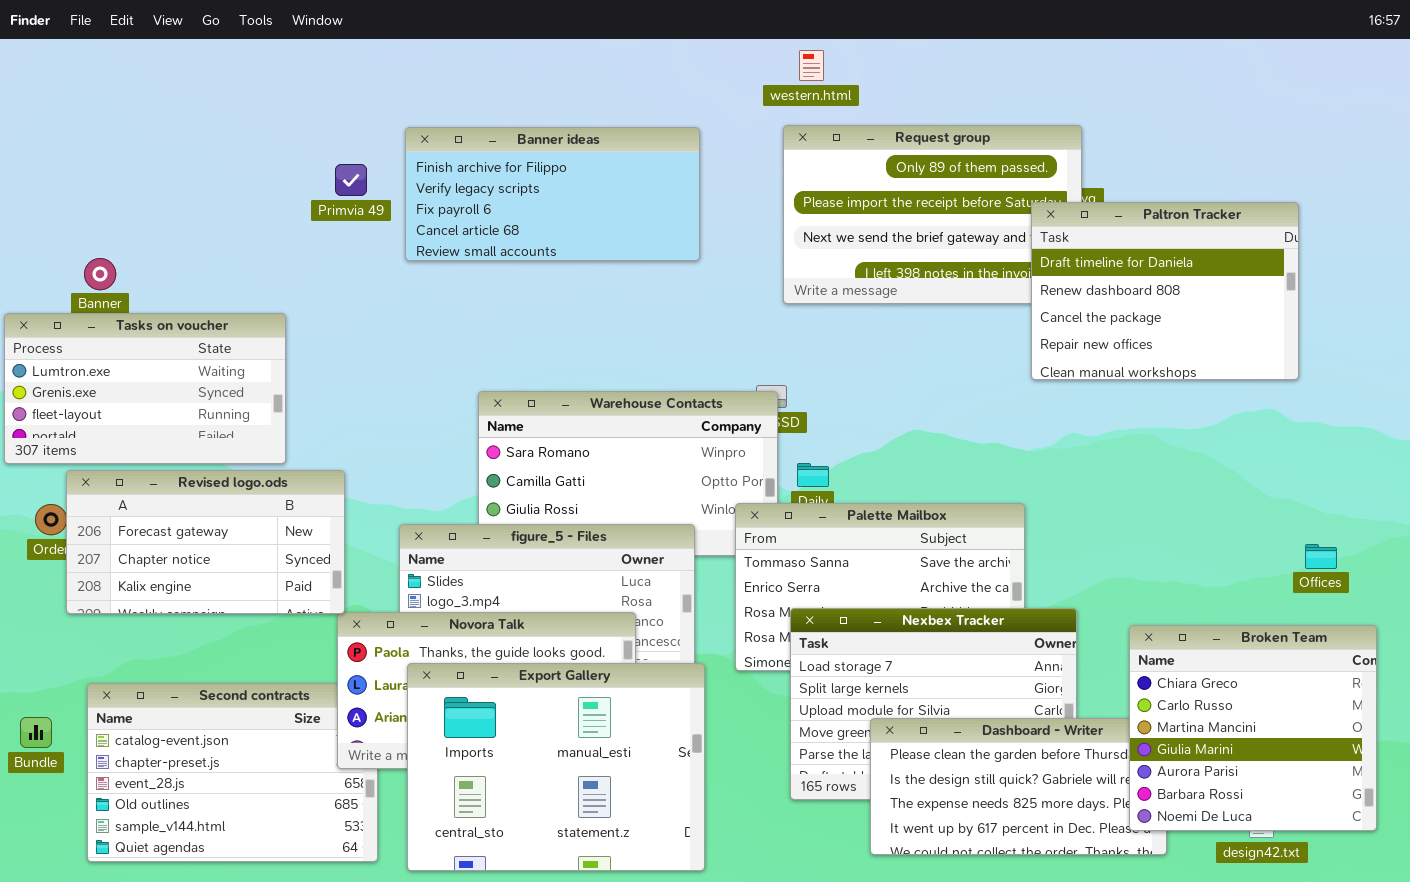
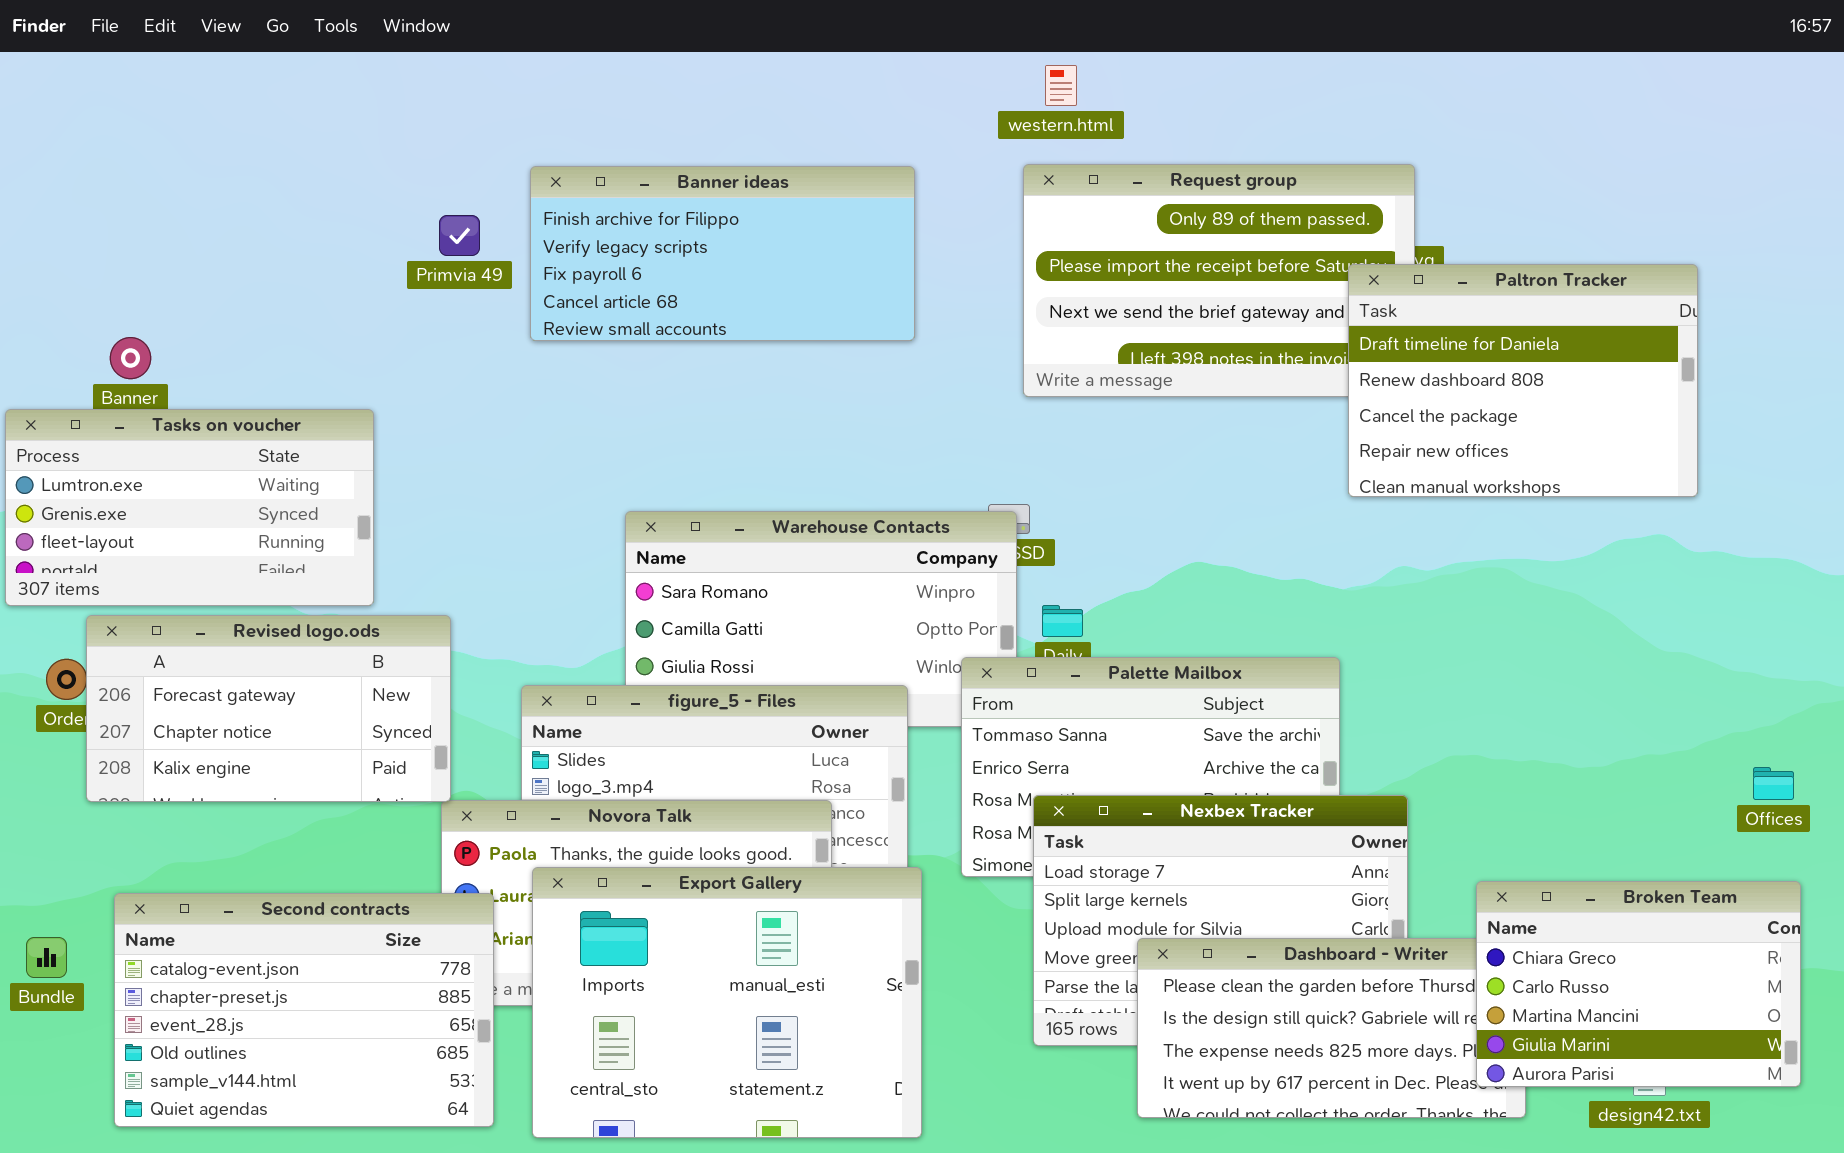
Offices: [1305,544,1337,569] -> [1753,767,1794,800], moved
Broken Team: [1129,625,1377,831] -> [1476,881,1801,1087], resized
Second contracts: [87,683,378,862] -> [114,893,494,1127], raised

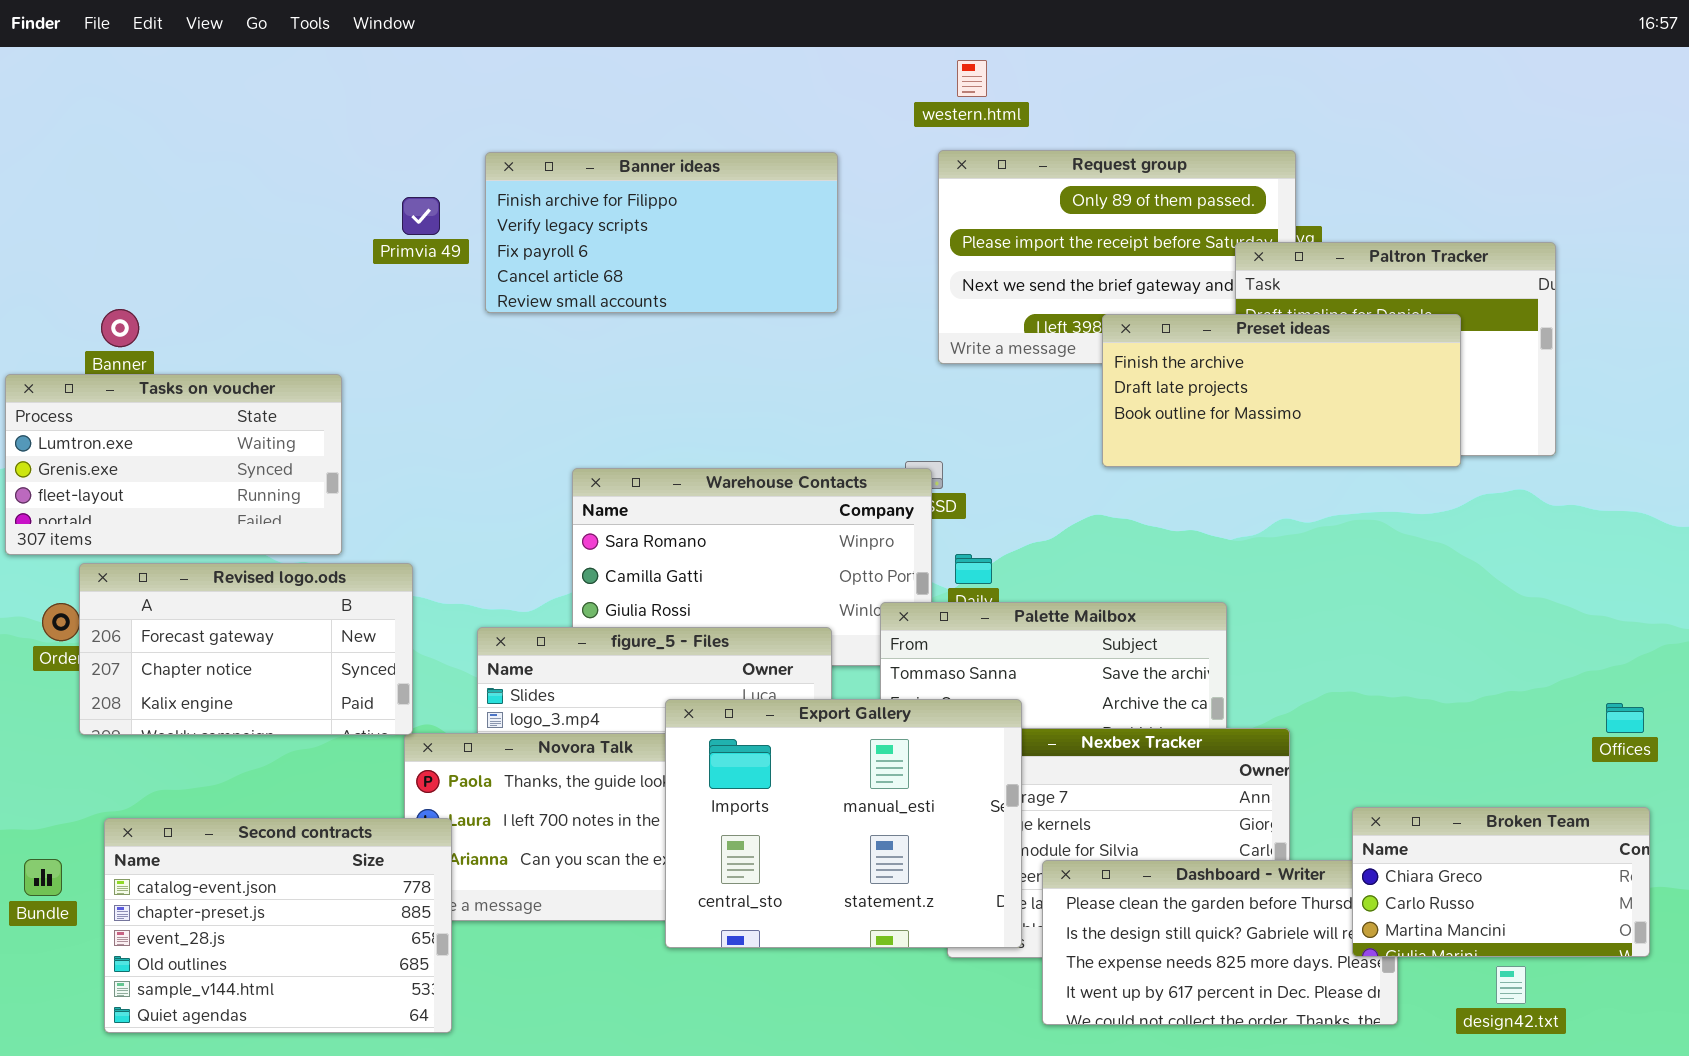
Preset ideas: none -> [1102,314,1461,467], opened
Export Gallery: [532,867,922,1138] -> [665,699,1022,948], moved
Broken Team: [1476,881,1801,1087] -> [1352,807,1650,957], resized

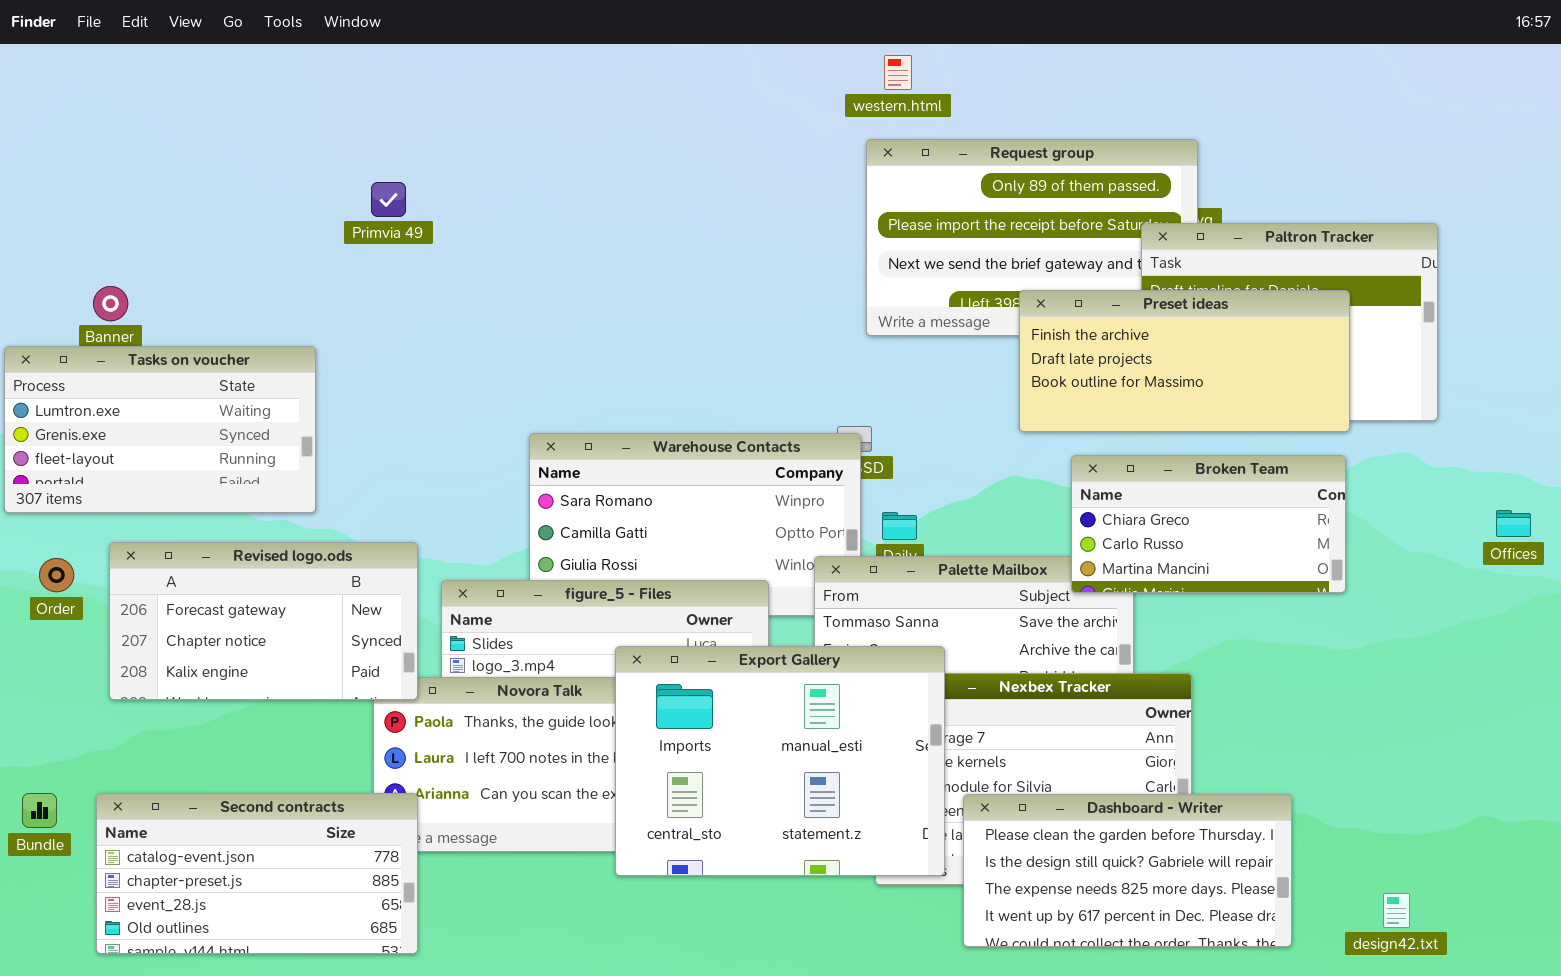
Banner ideas: [485,152,838,313] -> none, closed
Revised logo.ods: [79,563,413,735] -> [109,542,418,700], moved
Offices: [1606,703,1644,733] -> [1496,510,1531,537], moved
Broken Team: [1352,807,1650,957] -> [1071,455,1346,593], moved
Second contracts: [104,818,452,1033] -> [96,793,418,954], resized

